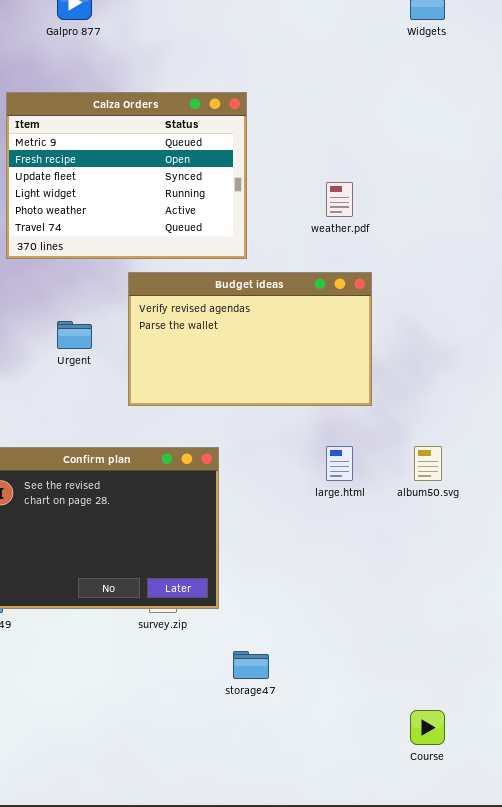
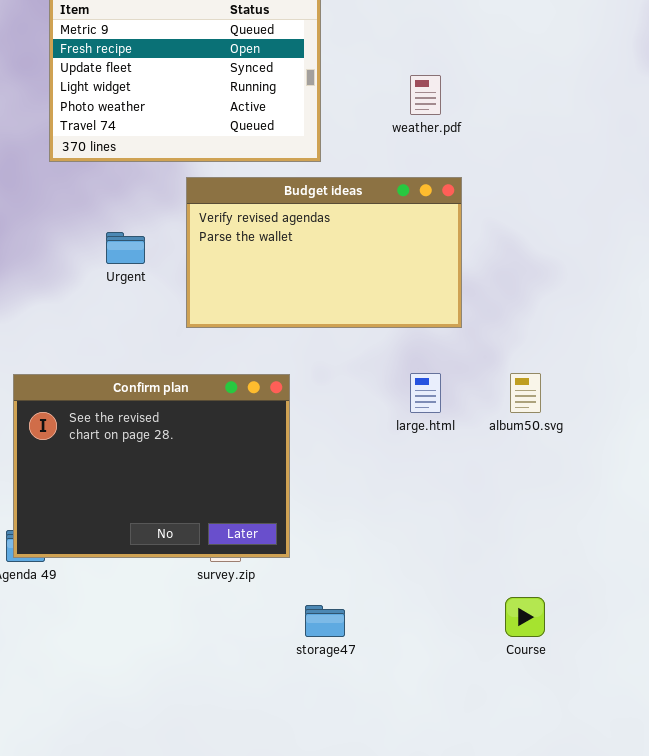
Course: [410,710,445,745] -> [505,597,545,637], moved

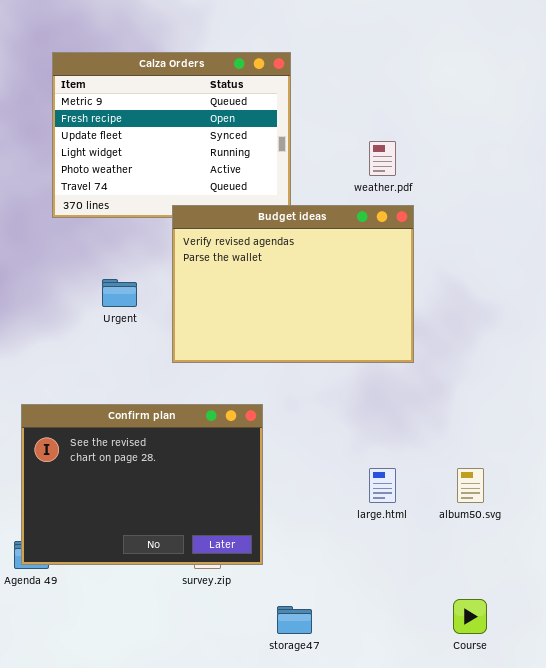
Budget ideas: [186,177,462,328] -> [172,205,414,363], resized
large.html: [410,373,441,413] -> [369,468,396,503], moved
album50.svg: [510,373,541,413] -> [457,468,484,503], moved

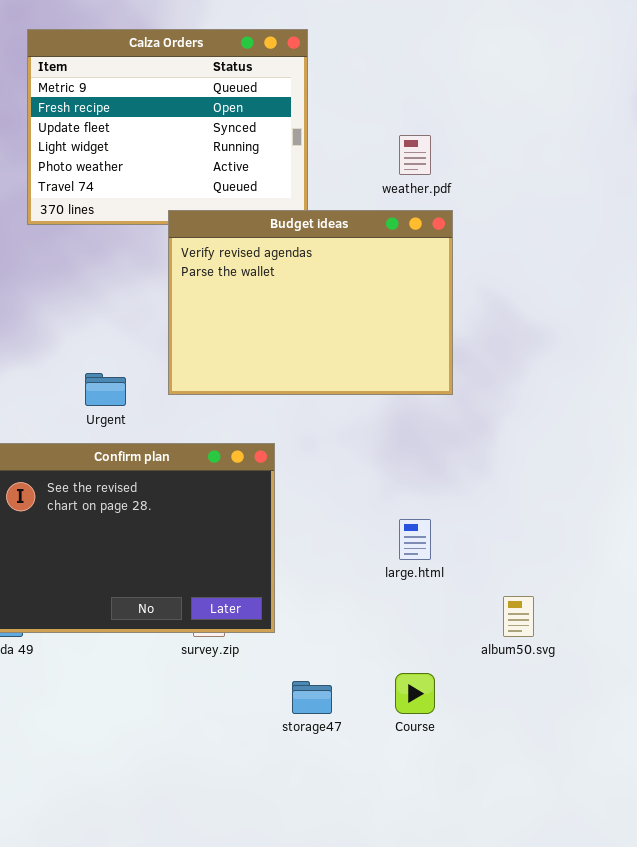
Urgent: [102,279,137,307] -> [85,373,126,406], moved
album50.svg: [457,468,484,503] -> [503,596,534,637], moved
Course: [453,599,487,634] -> [395,673,435,714], moved

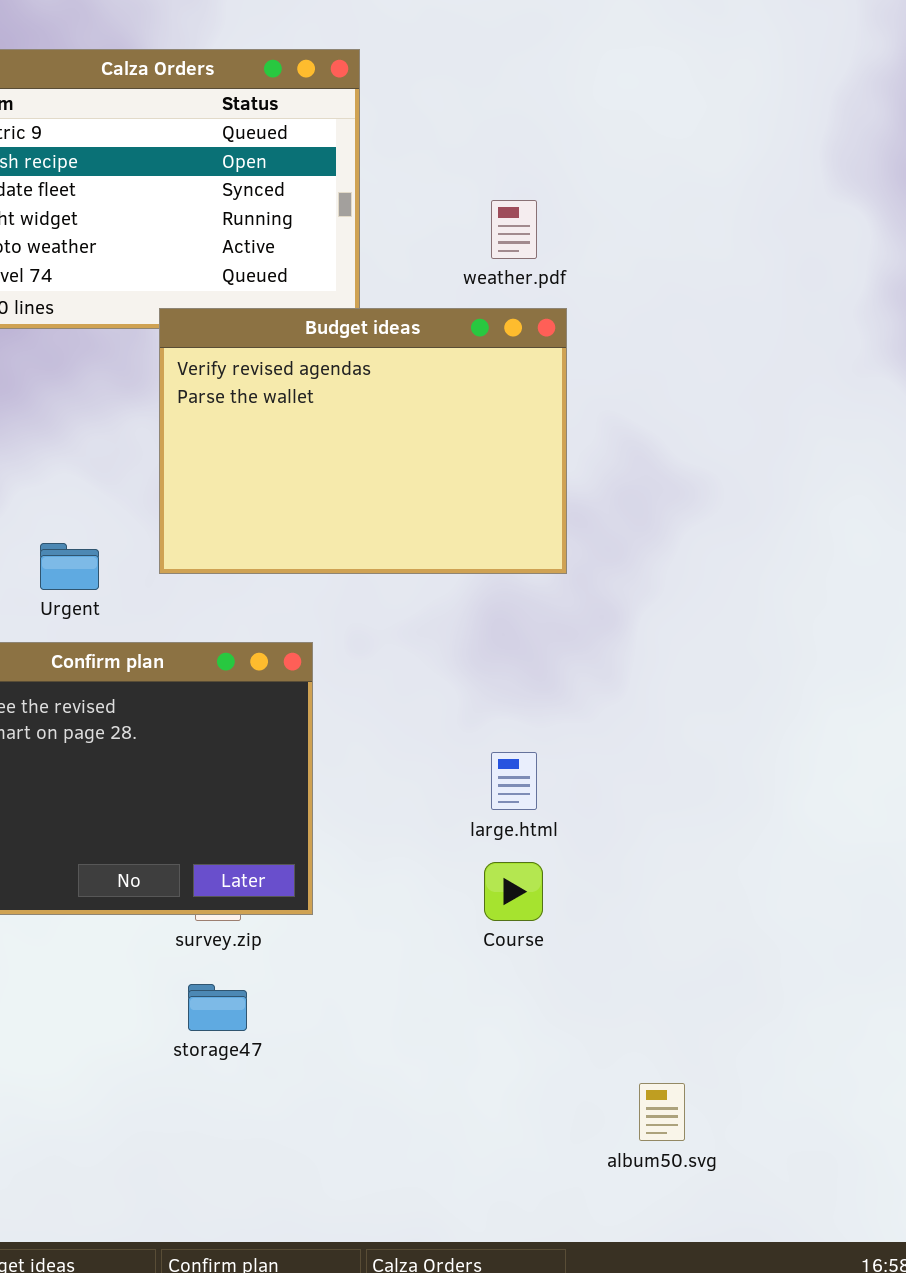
album50.svg: [503,596,534,637] -> [639,1083,685,1141], moved
Course: [395,673,435,714] -> [484,862,543,921], moved
storage47: [292,681,332,714] -> [188,984,247,1031], moved

